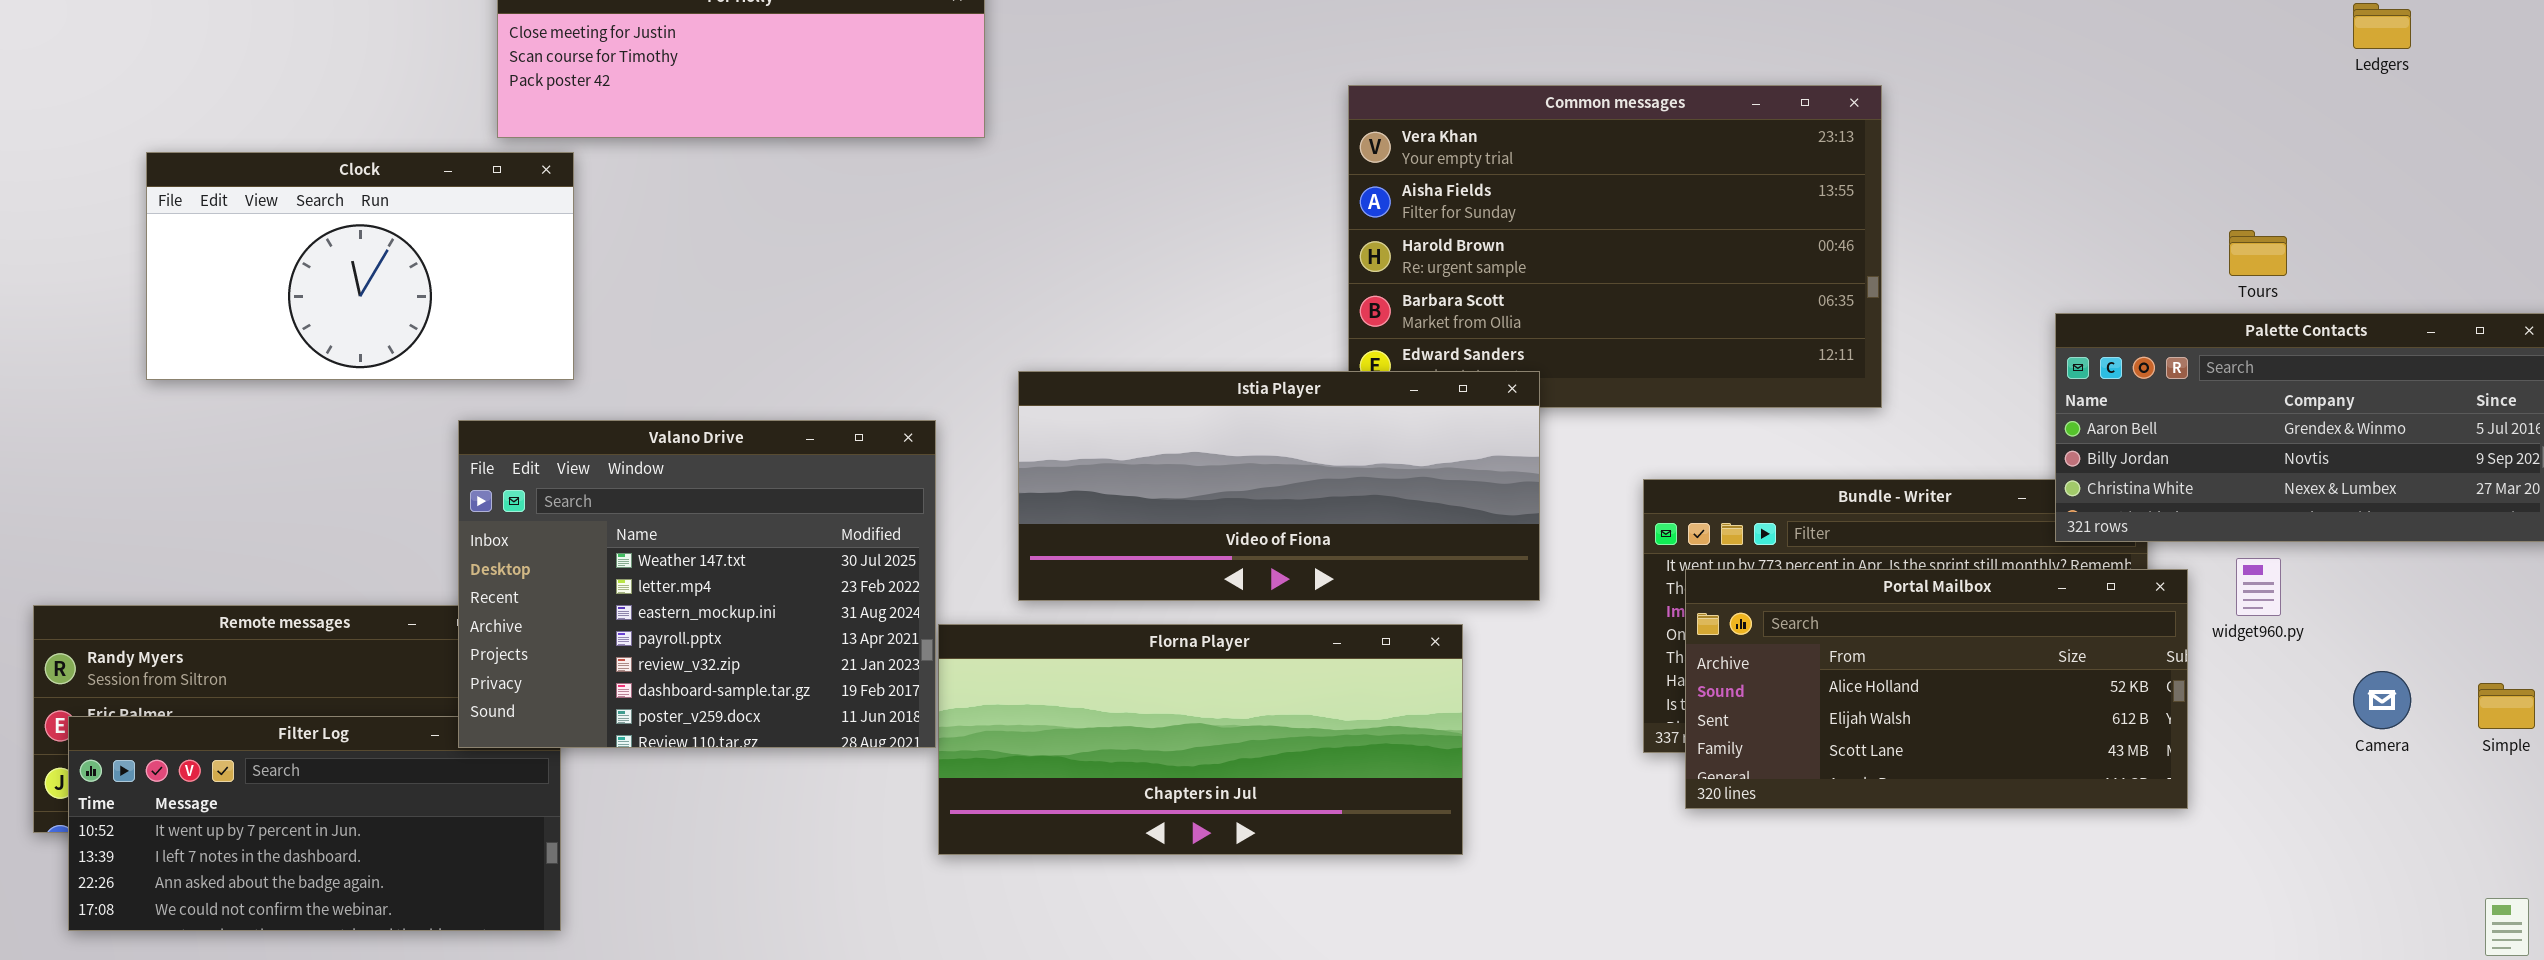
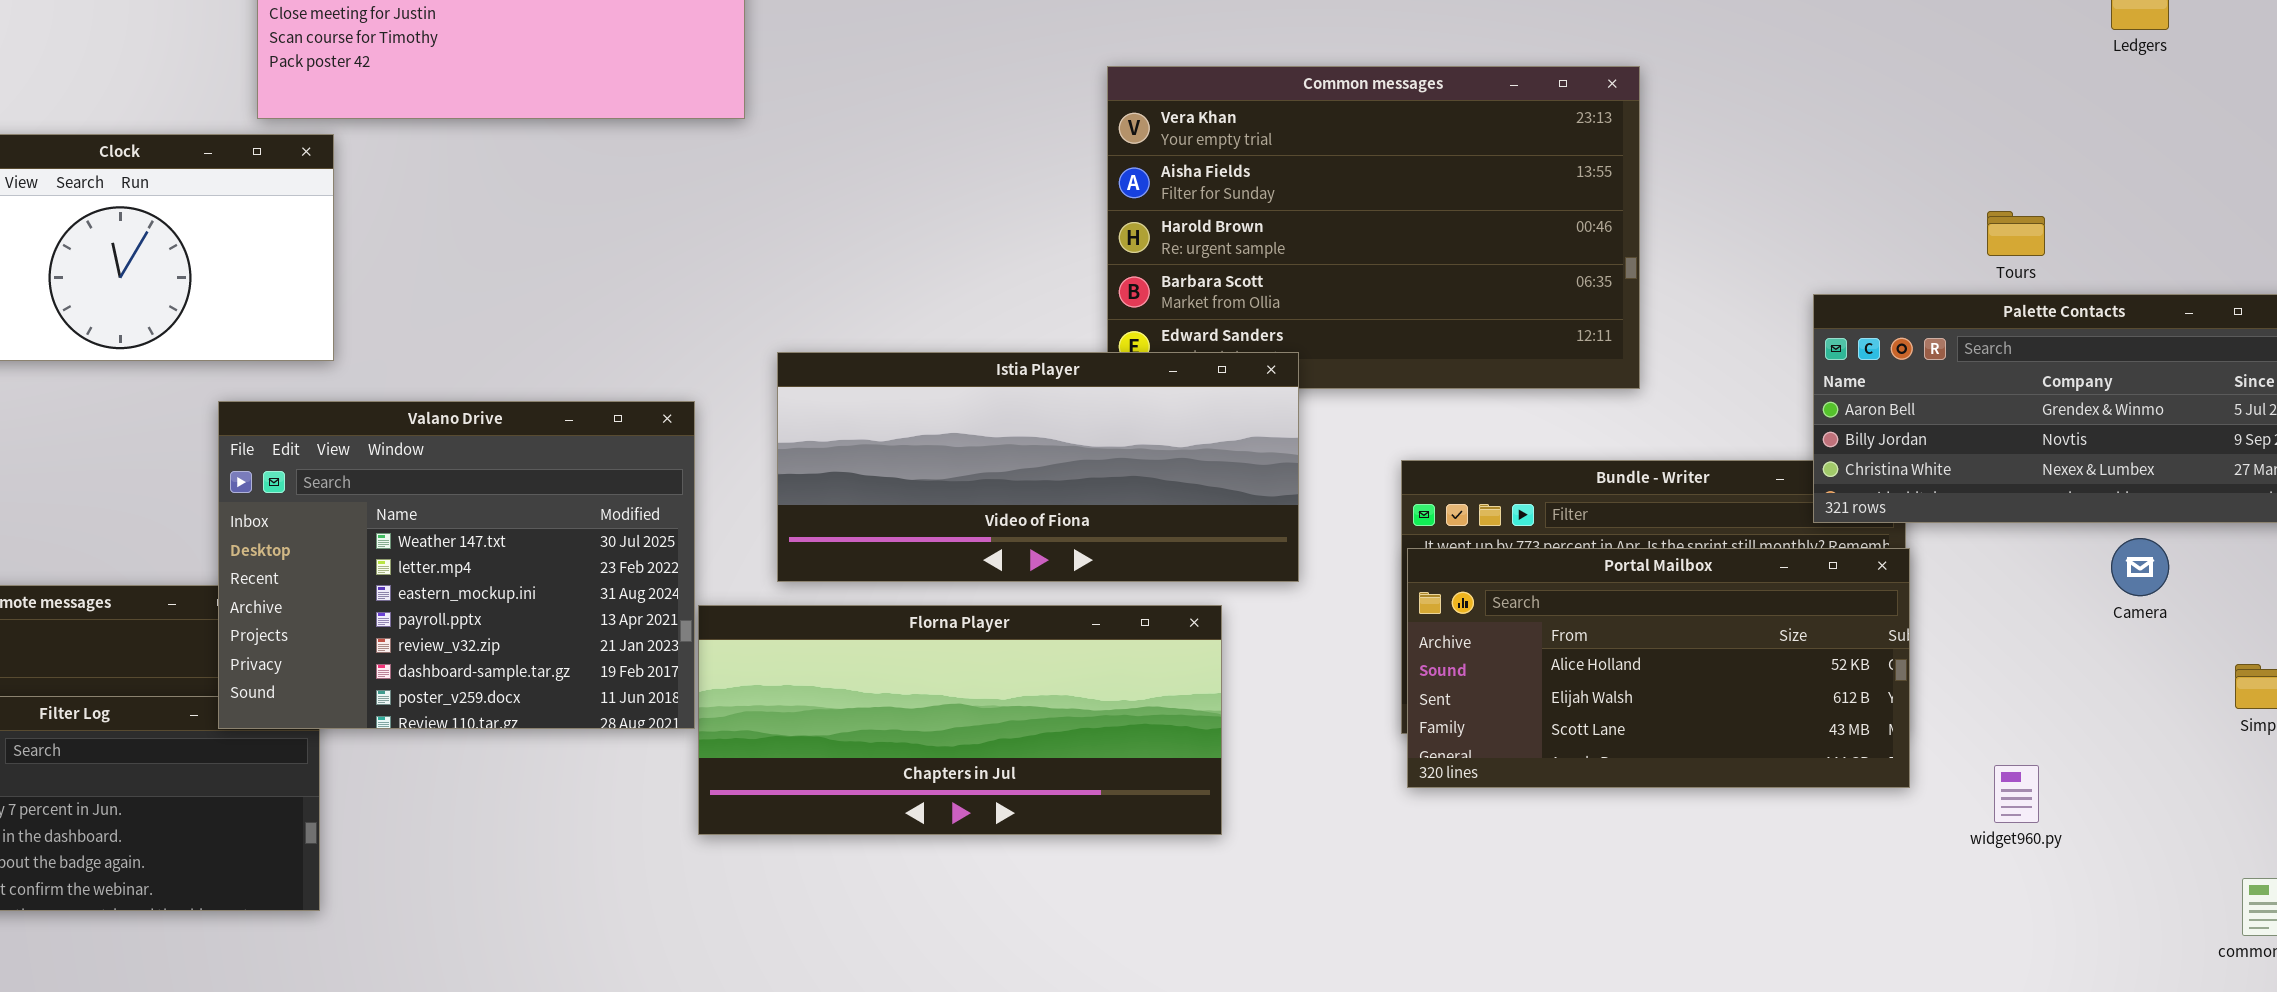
widget960.py: [2236,558,2281,616] -> [1994,765,2039,823], moved
Portal Mailbox: [1685,569,2188,809] -> [1407,548,1910,788], moved
Camera: [2353,671,2411,729] -> [2111,538,2169,596], moved

